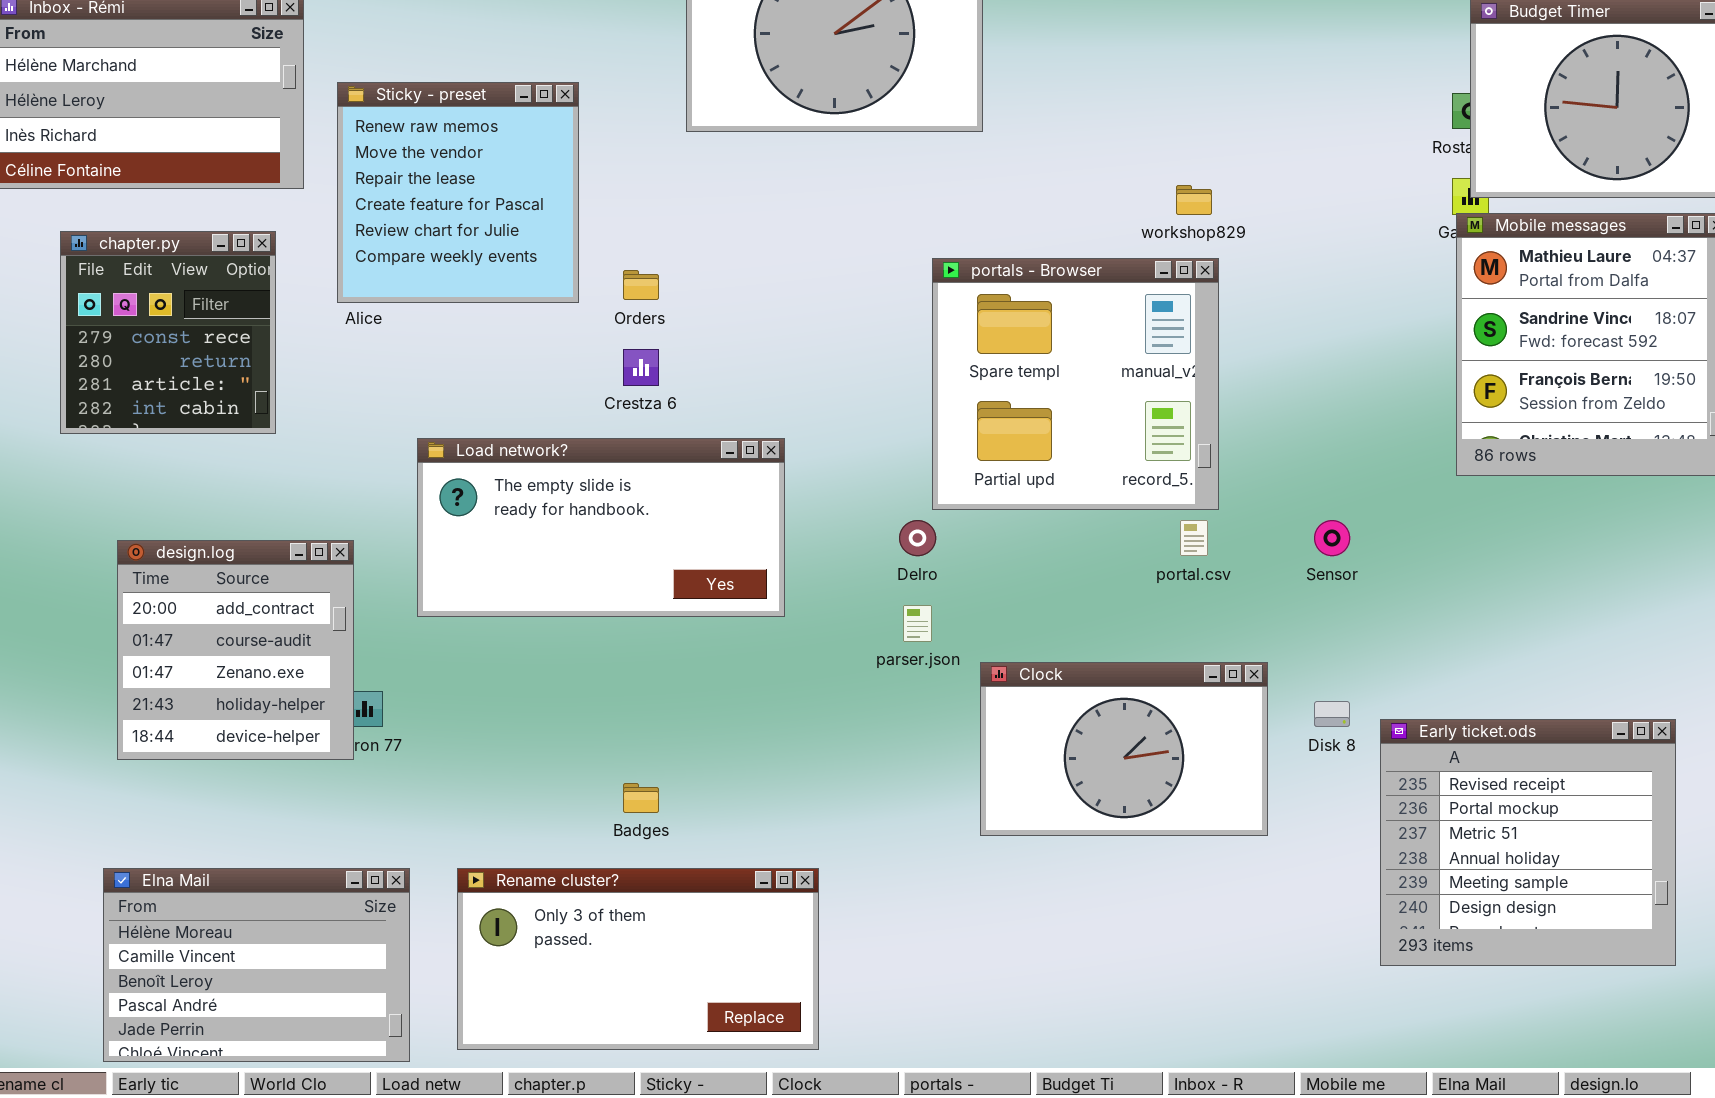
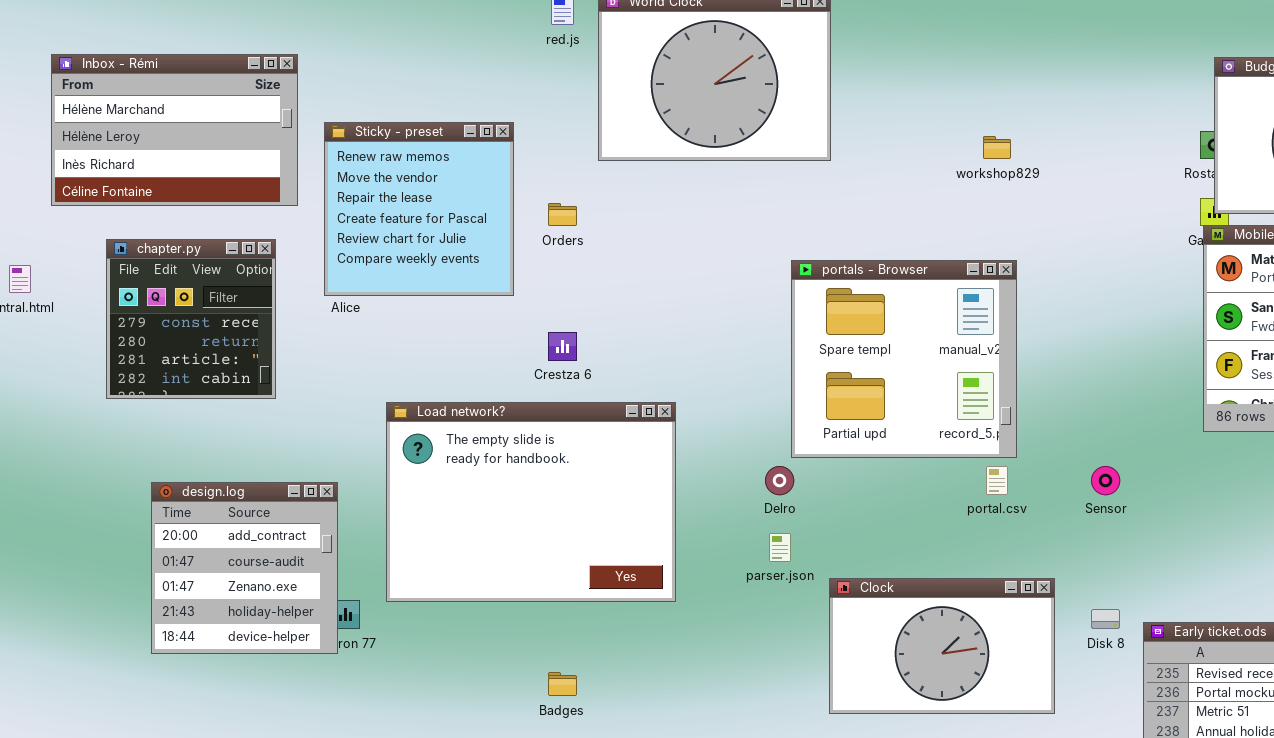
workshop829: [1176,185,1212,215] -> [983,136,1011,159], moved
Orders: [623,270,659,300] -> [548,203,577,226], moved
Load network?: [417,438,785,617] -> [386,402,676,602], resized

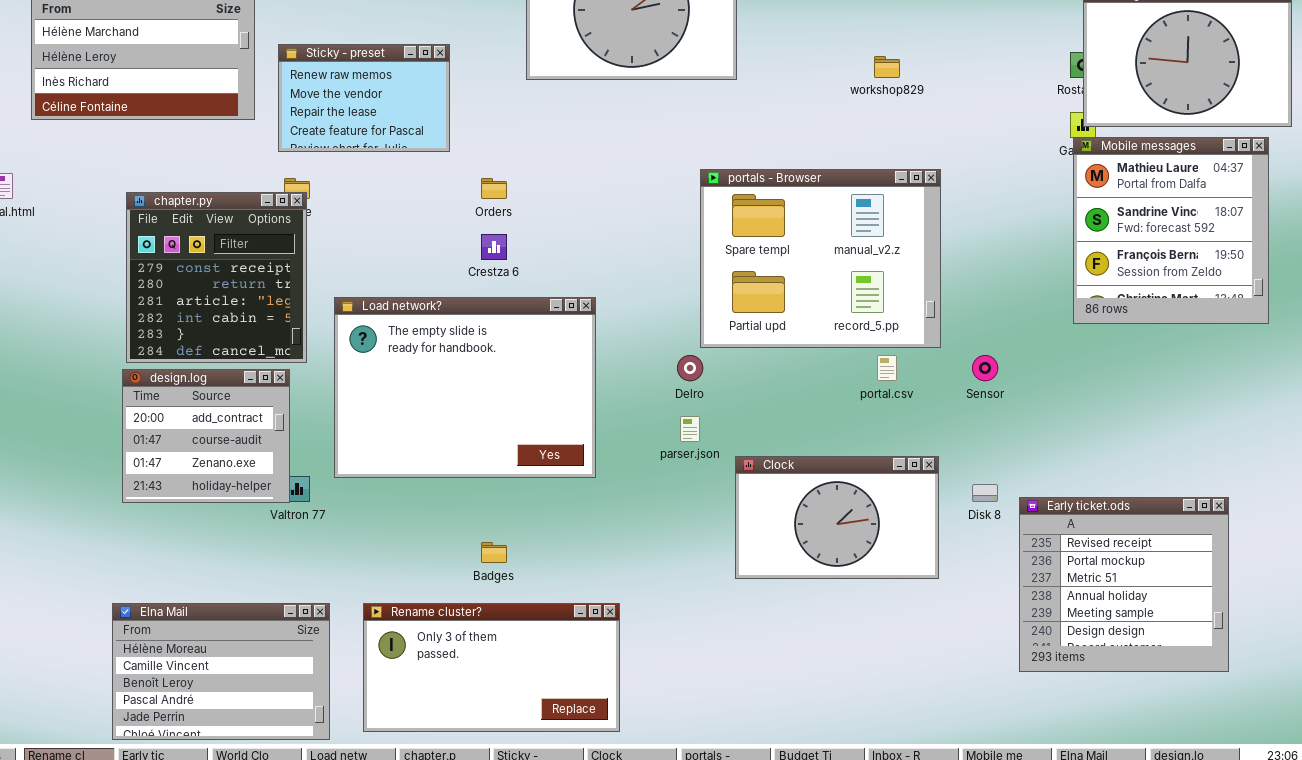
Sticky - preset: [324,122,514,296] -> [278,44,450,152], resized
Orders: [548,203,577,226] -> [481,178,507,199], moved
chapter.py: [106,239,276,399] -> [126,192,307,363], moved, resized
portals - Browser: [791,260,1017,458] -> [700,169,941,348], resized
design.log: [151,482,338,654] -> [122,369,290,503], resized

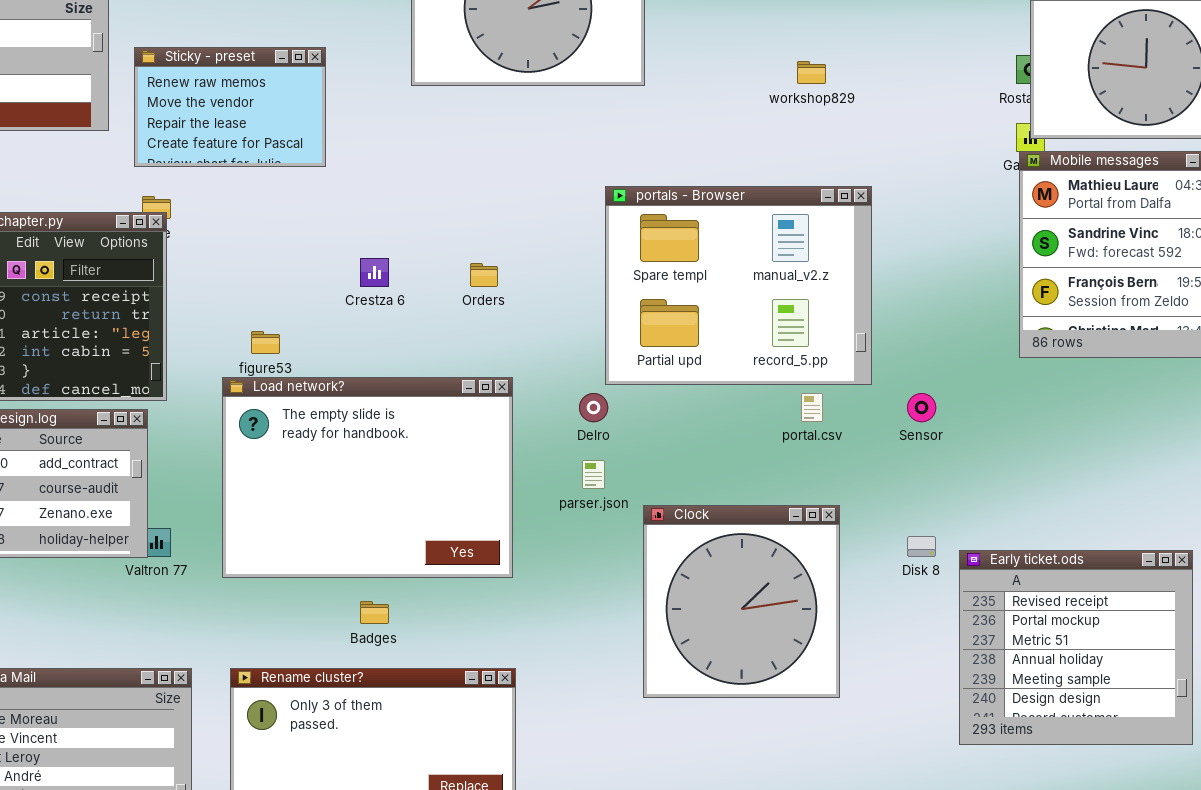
Orders: [481,178,507,199] -> [470,263,498,287], moved
Load network?: [334,297,596,478] -> [222,377,513,578], moved
Clock: [735,456,939,579] -> [643,505,840,698], resized

